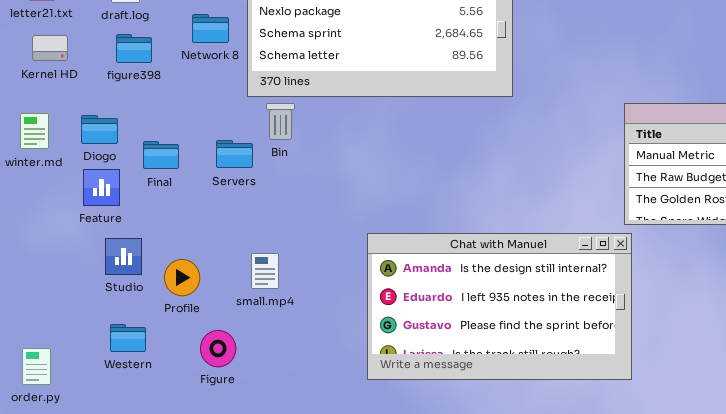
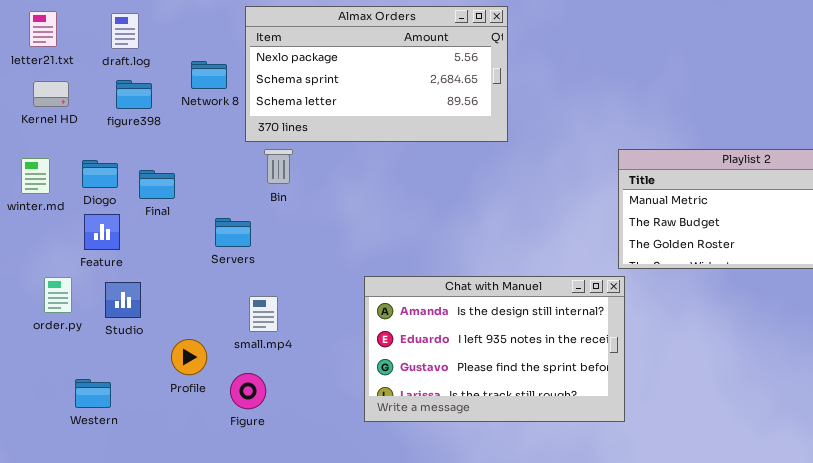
Servers: [216,140,253,168] -> [215,218,251,247], moved
Final: [143,141,179,169] -> [139,170,175,199], moved
Profile: [164,259,200,296] -> [171,339,207,375], moved
Western: [110,324,146,352] -> [75,379,111,408], moved
Figure: [200,330,236,367] -> [230,373,266,409], moved
order.py: [22,348,51,385] -> [44,277,72,313], moved

